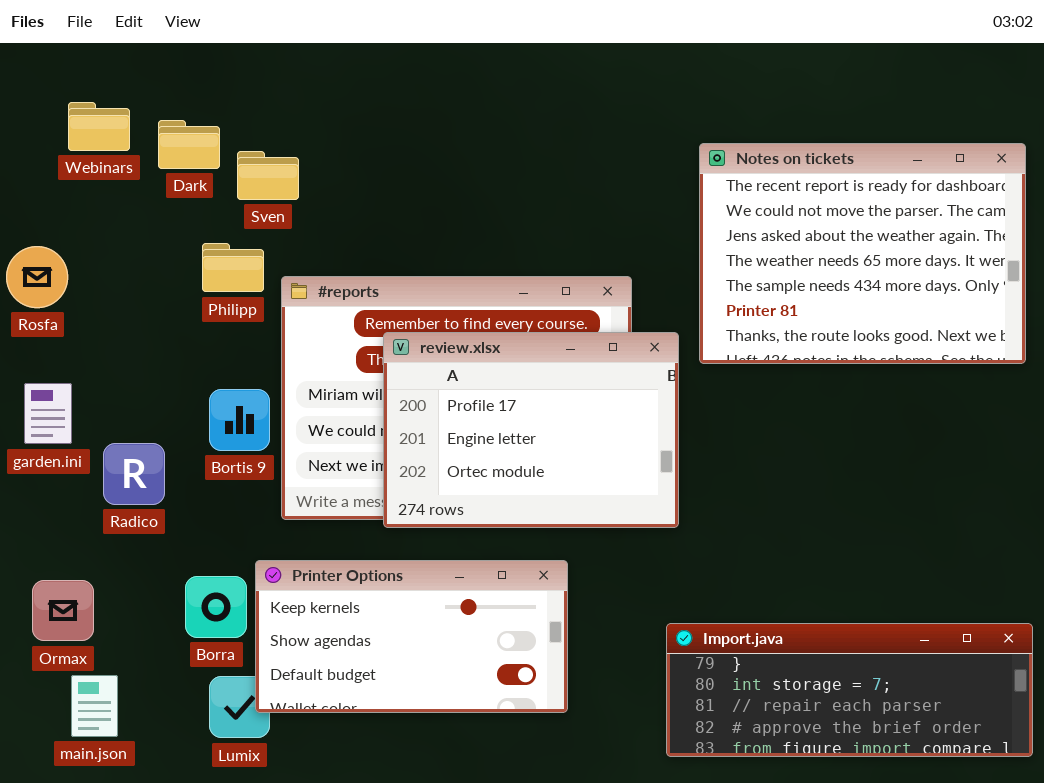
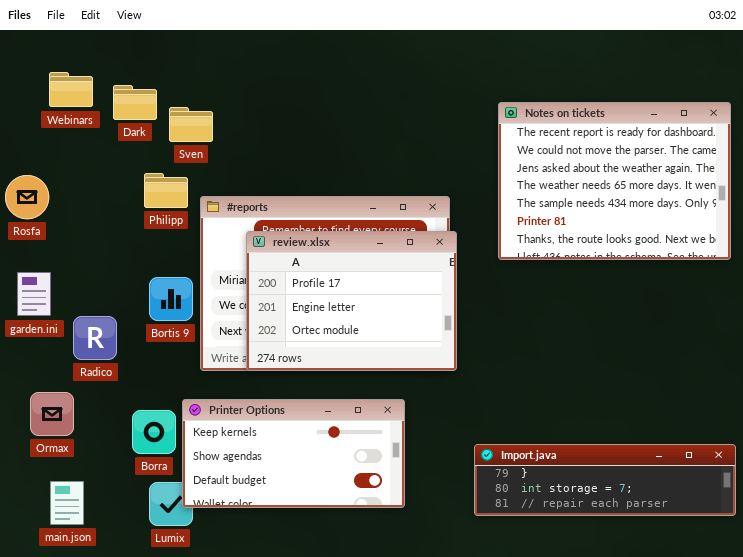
review.xlsx: [383,332,679,528] -> [246,231,457,371], moved
Ormax: [32,580,94,641] -> [30,392,74,436], moved
Import.java: [666,623,1033,757] -> [474,444,736,516], resized

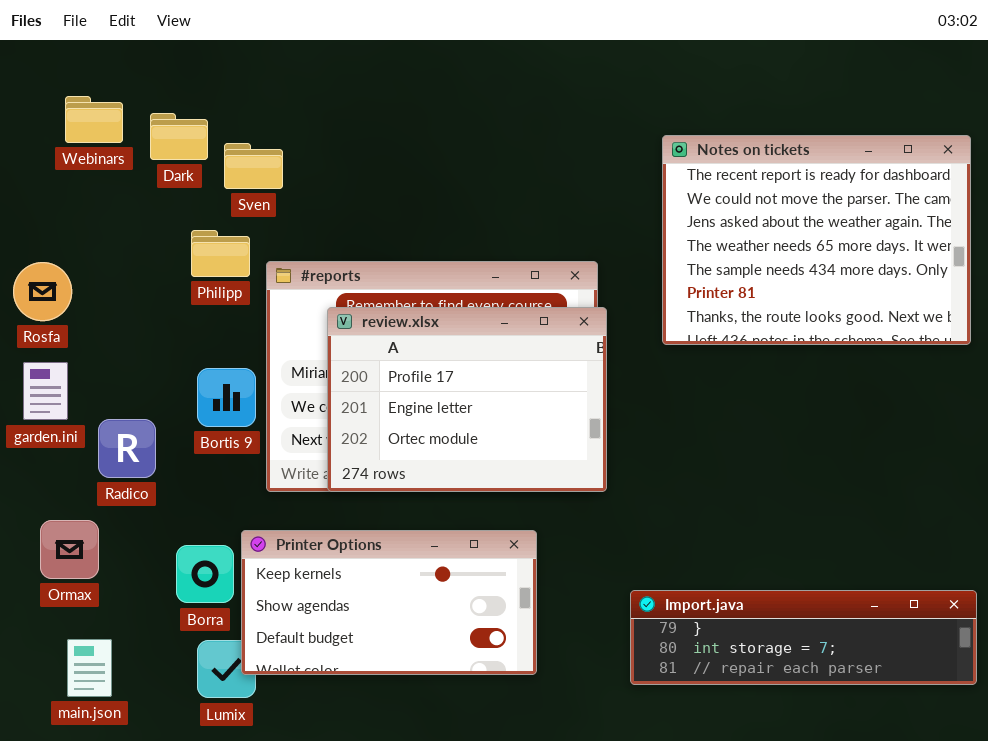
Rosfa: [5,175,49,219] -> [13,262,72,321], moved

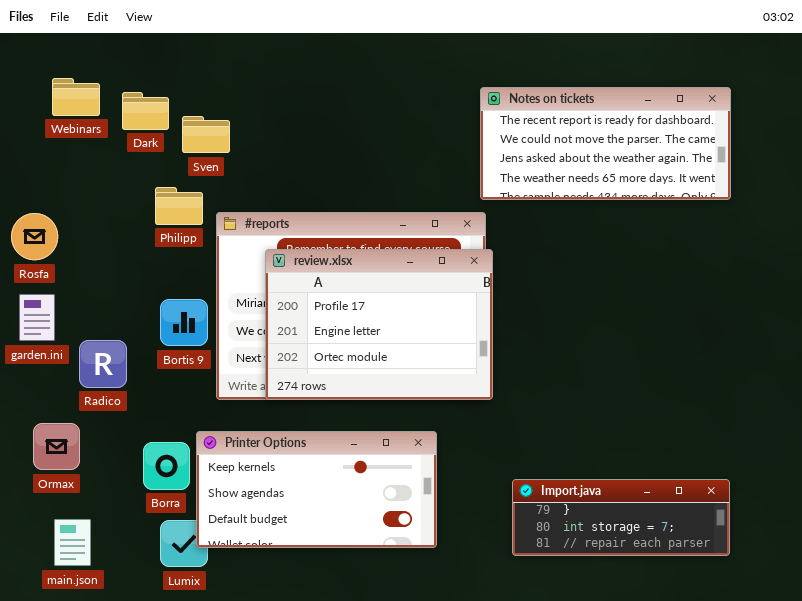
Notes on tickets: [662,135,971,345] -> [480,87,731,200], moved, resized
Import.java: [630,590,977,685] -> [512,479,730,556], resized

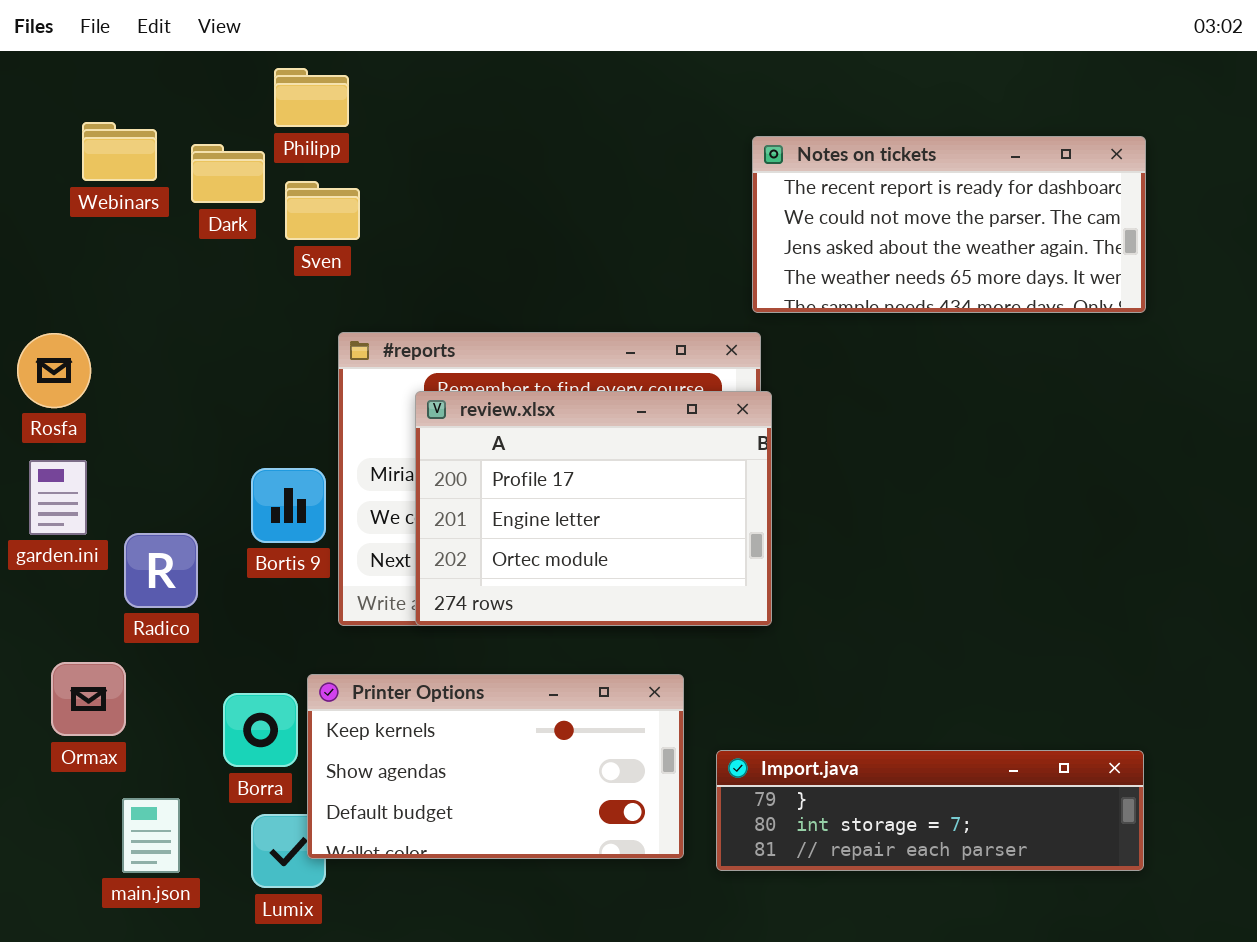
Philipp: [155,187,203,225] -> [274,68,349,127], moved
Import.java: [512,479,730,556] -> [716,750,1144,871], resized
main.json: [54,519,91,566] -> [122,798,180,873], moved

